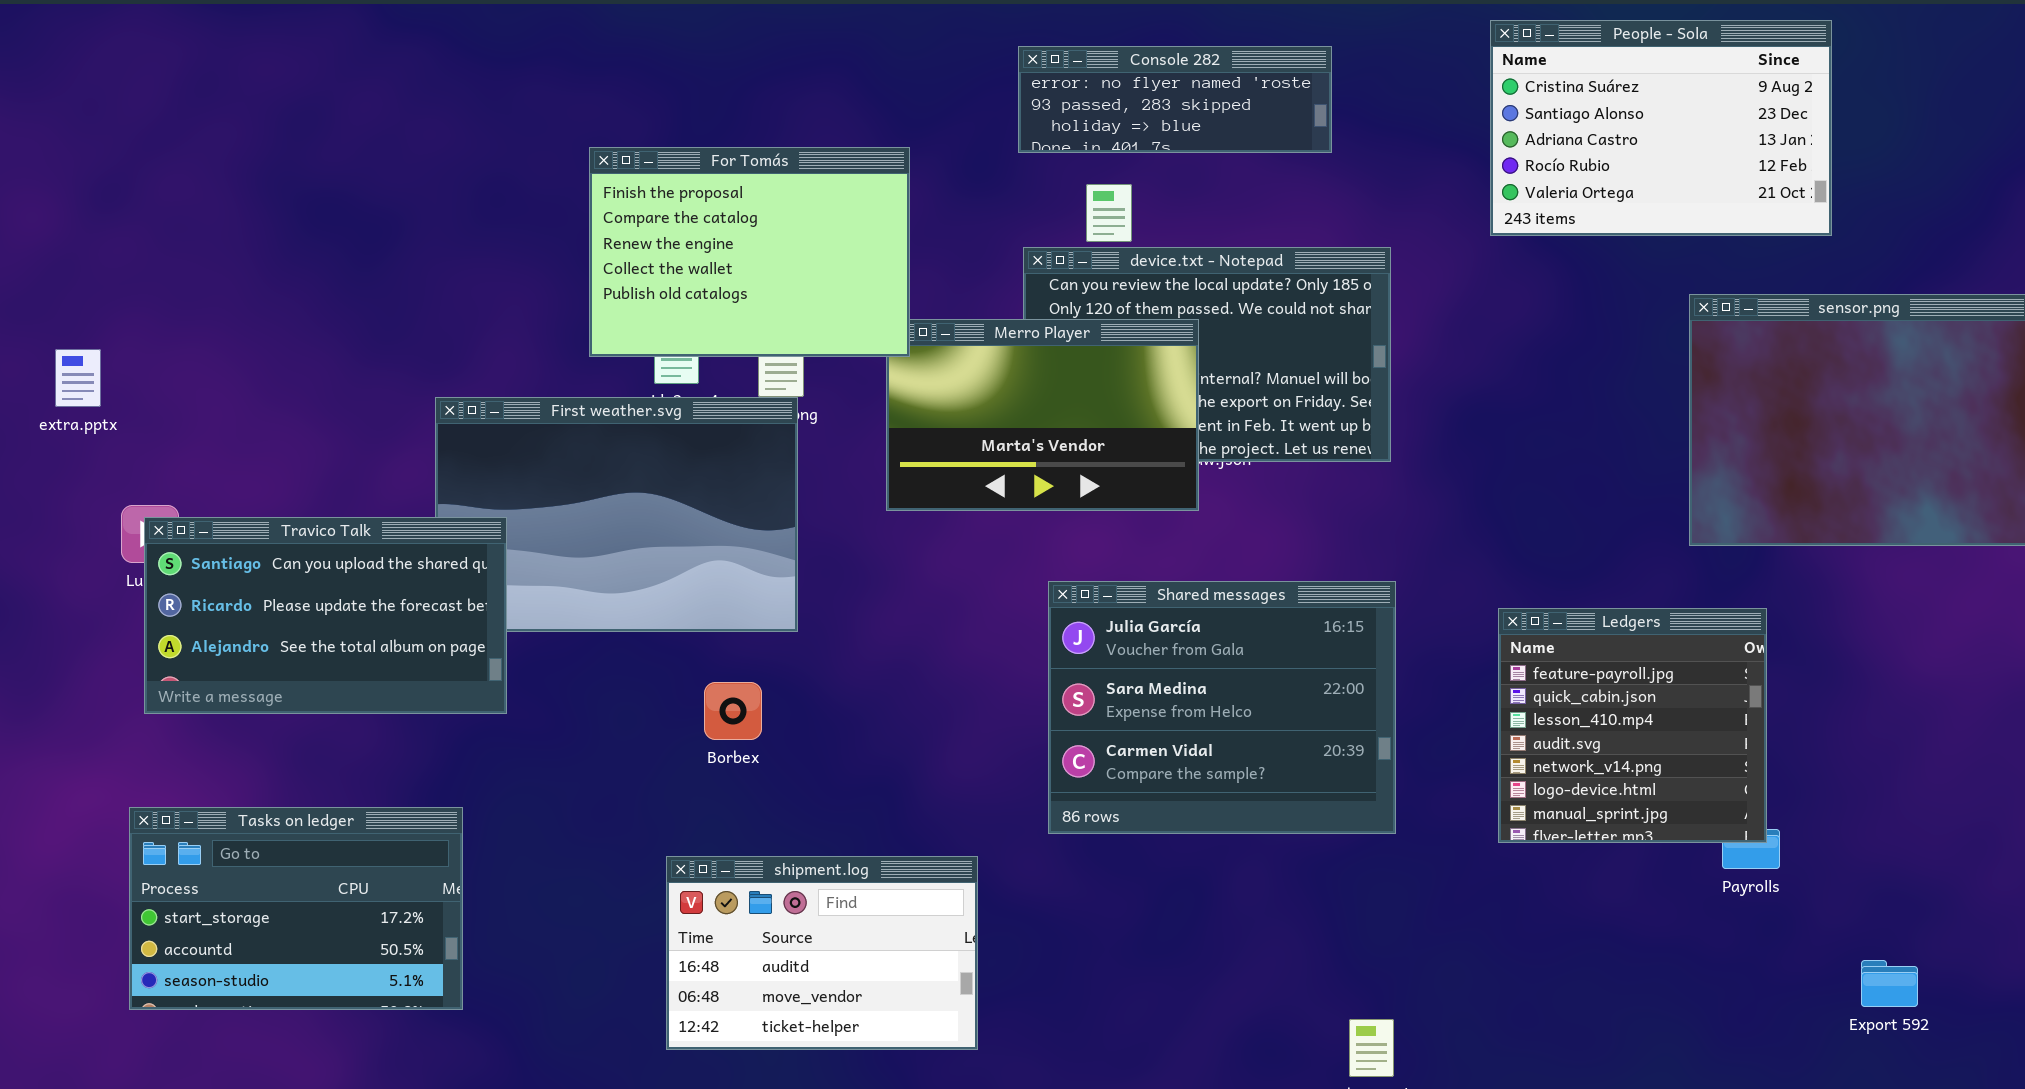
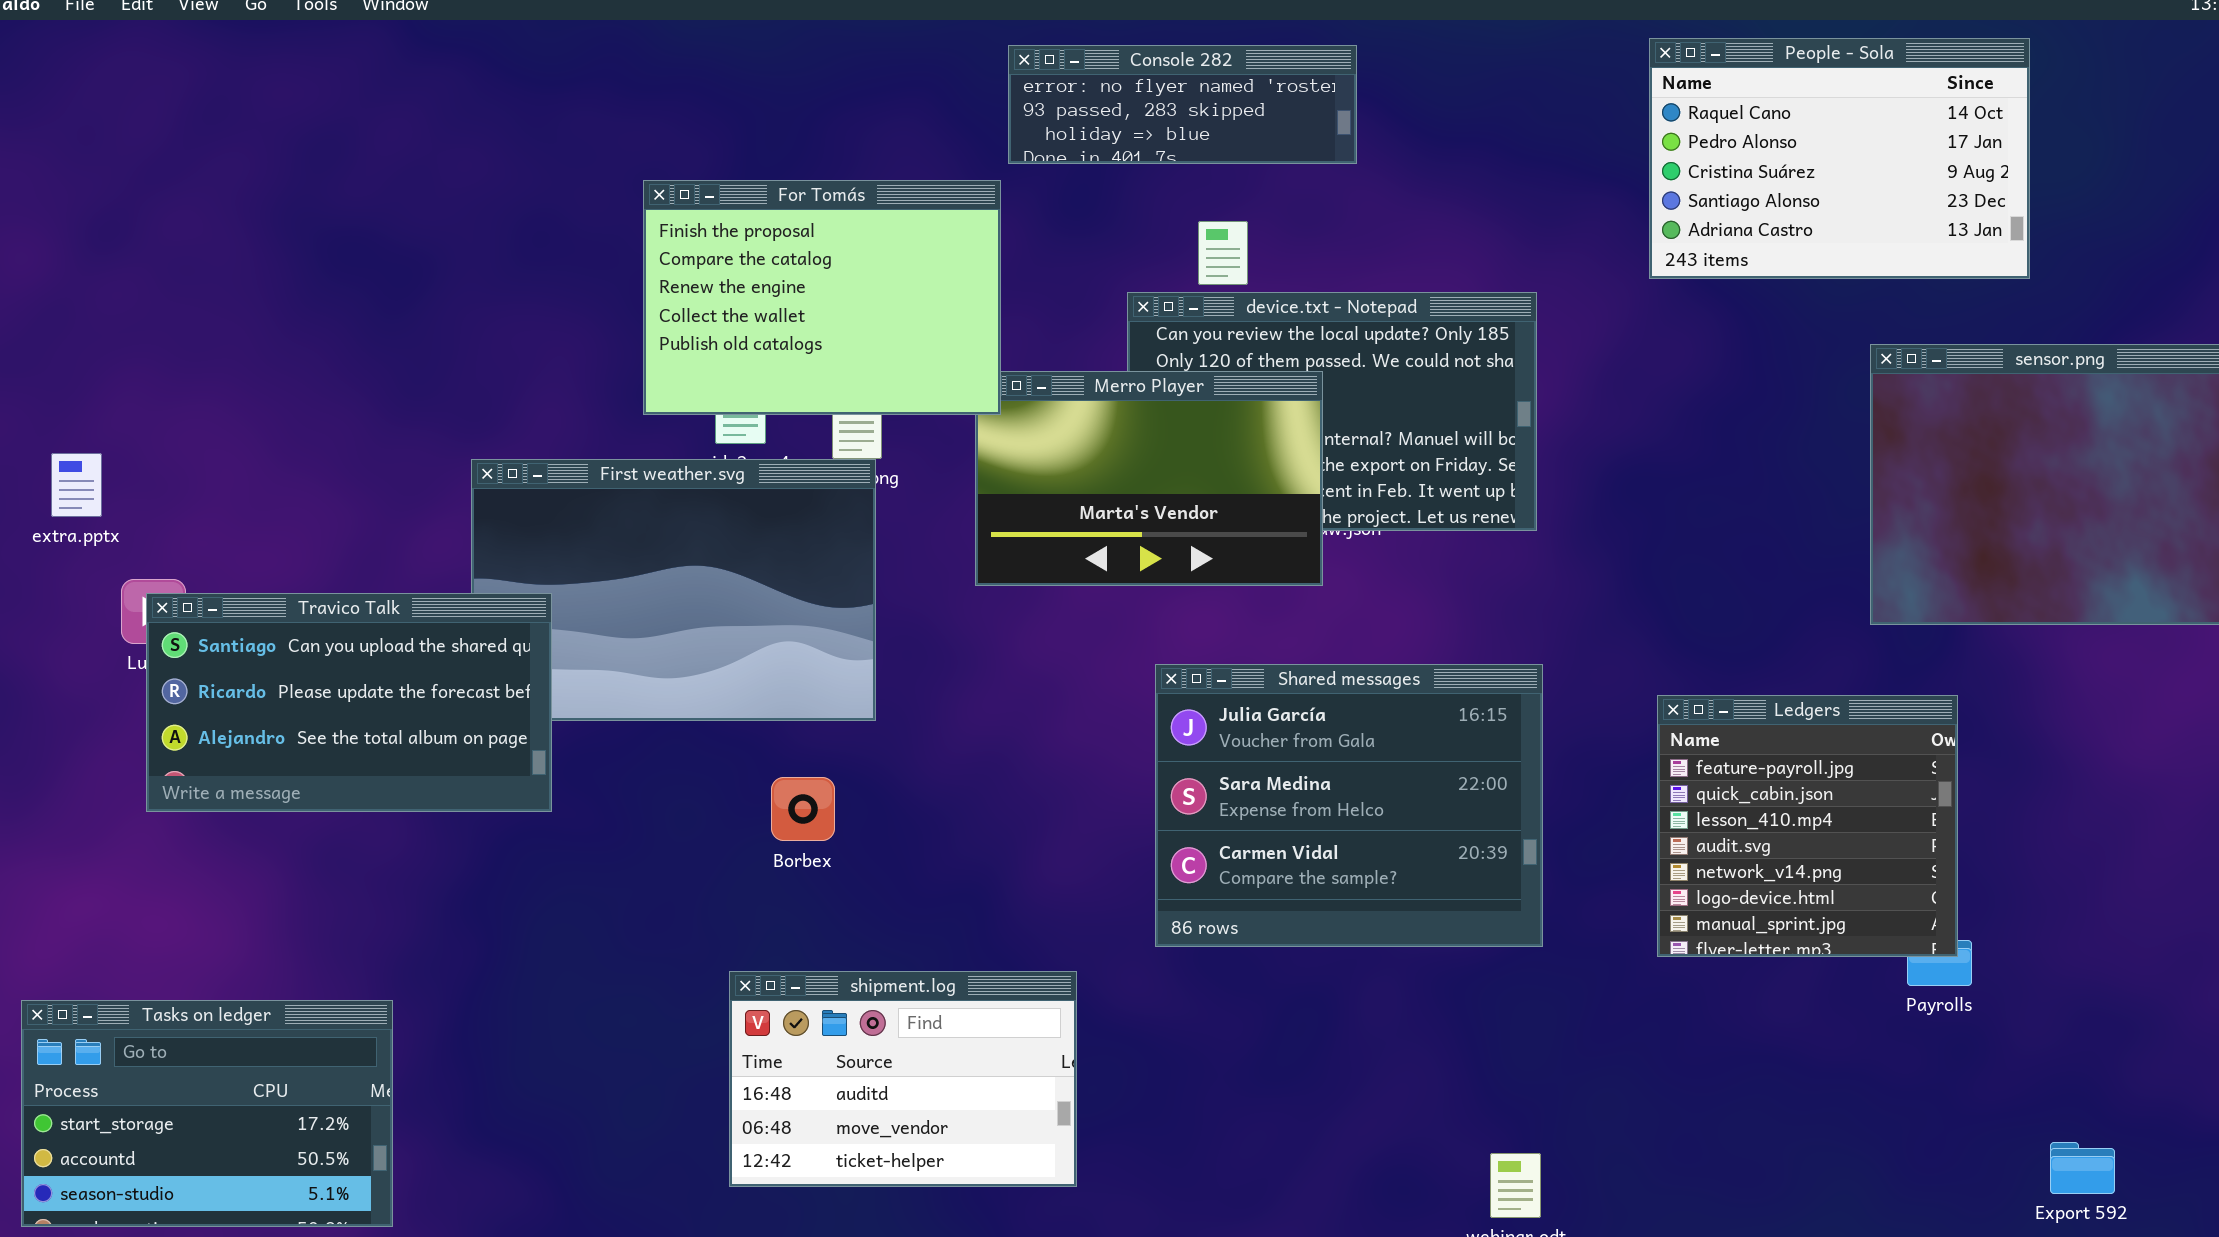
People - Sola: [1490,20,1832,236] -> [1649,38,2030,279], scrolled up 2 rows
Console 282: [1018,46,1332,153] -> [1008,45,1357,164], moved
extra.pptx: [55,349,101,407] -> [51,453,102,517], moved
Tasks on ledger: [129,807,463,1010] -> [21,1000,393,1227], moved
Export 592: [1861,960,1918,1007] -> [2050,1142,2115,1194], moved

